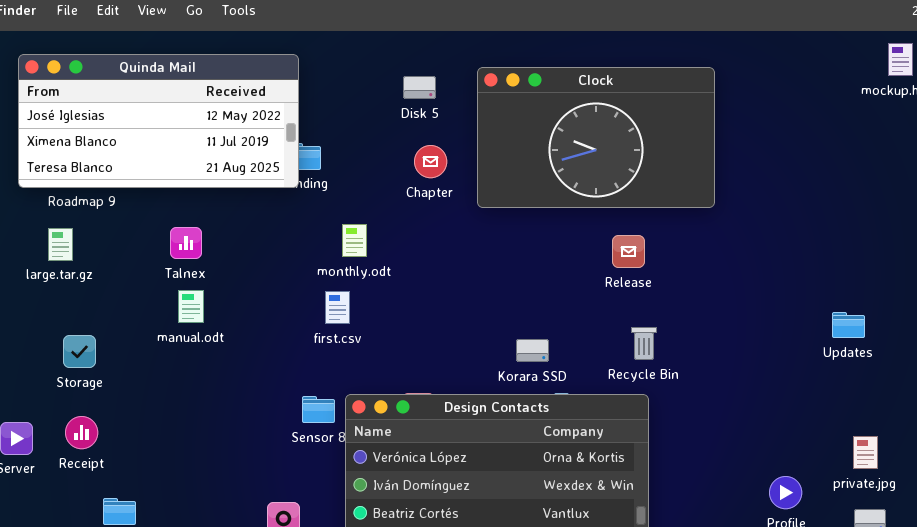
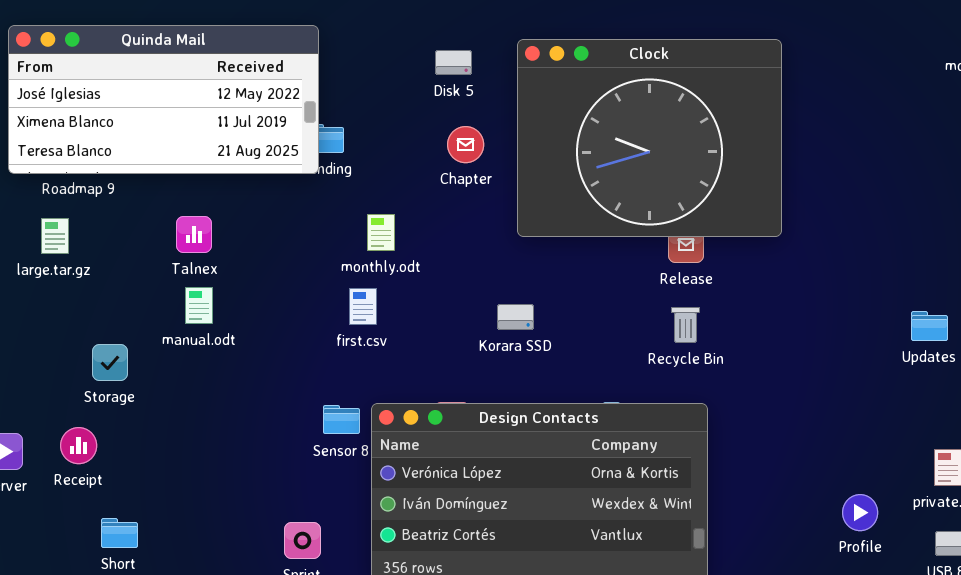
Clock: [477,67,715,208] -> [517,39,782,237], resized
Recycle Bin: [631,327,657,360] -> [671,307,700,343], moved
Storage: [63,335,96,368] -> [92,344,128,381], moved
Korara SSD: [516,339,549,362] -> [497,304,534,330], moved

